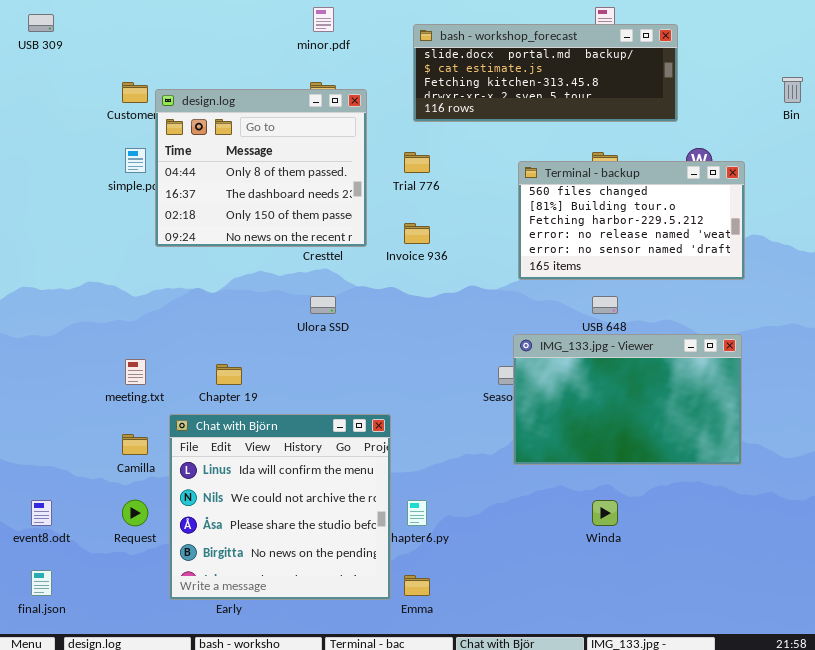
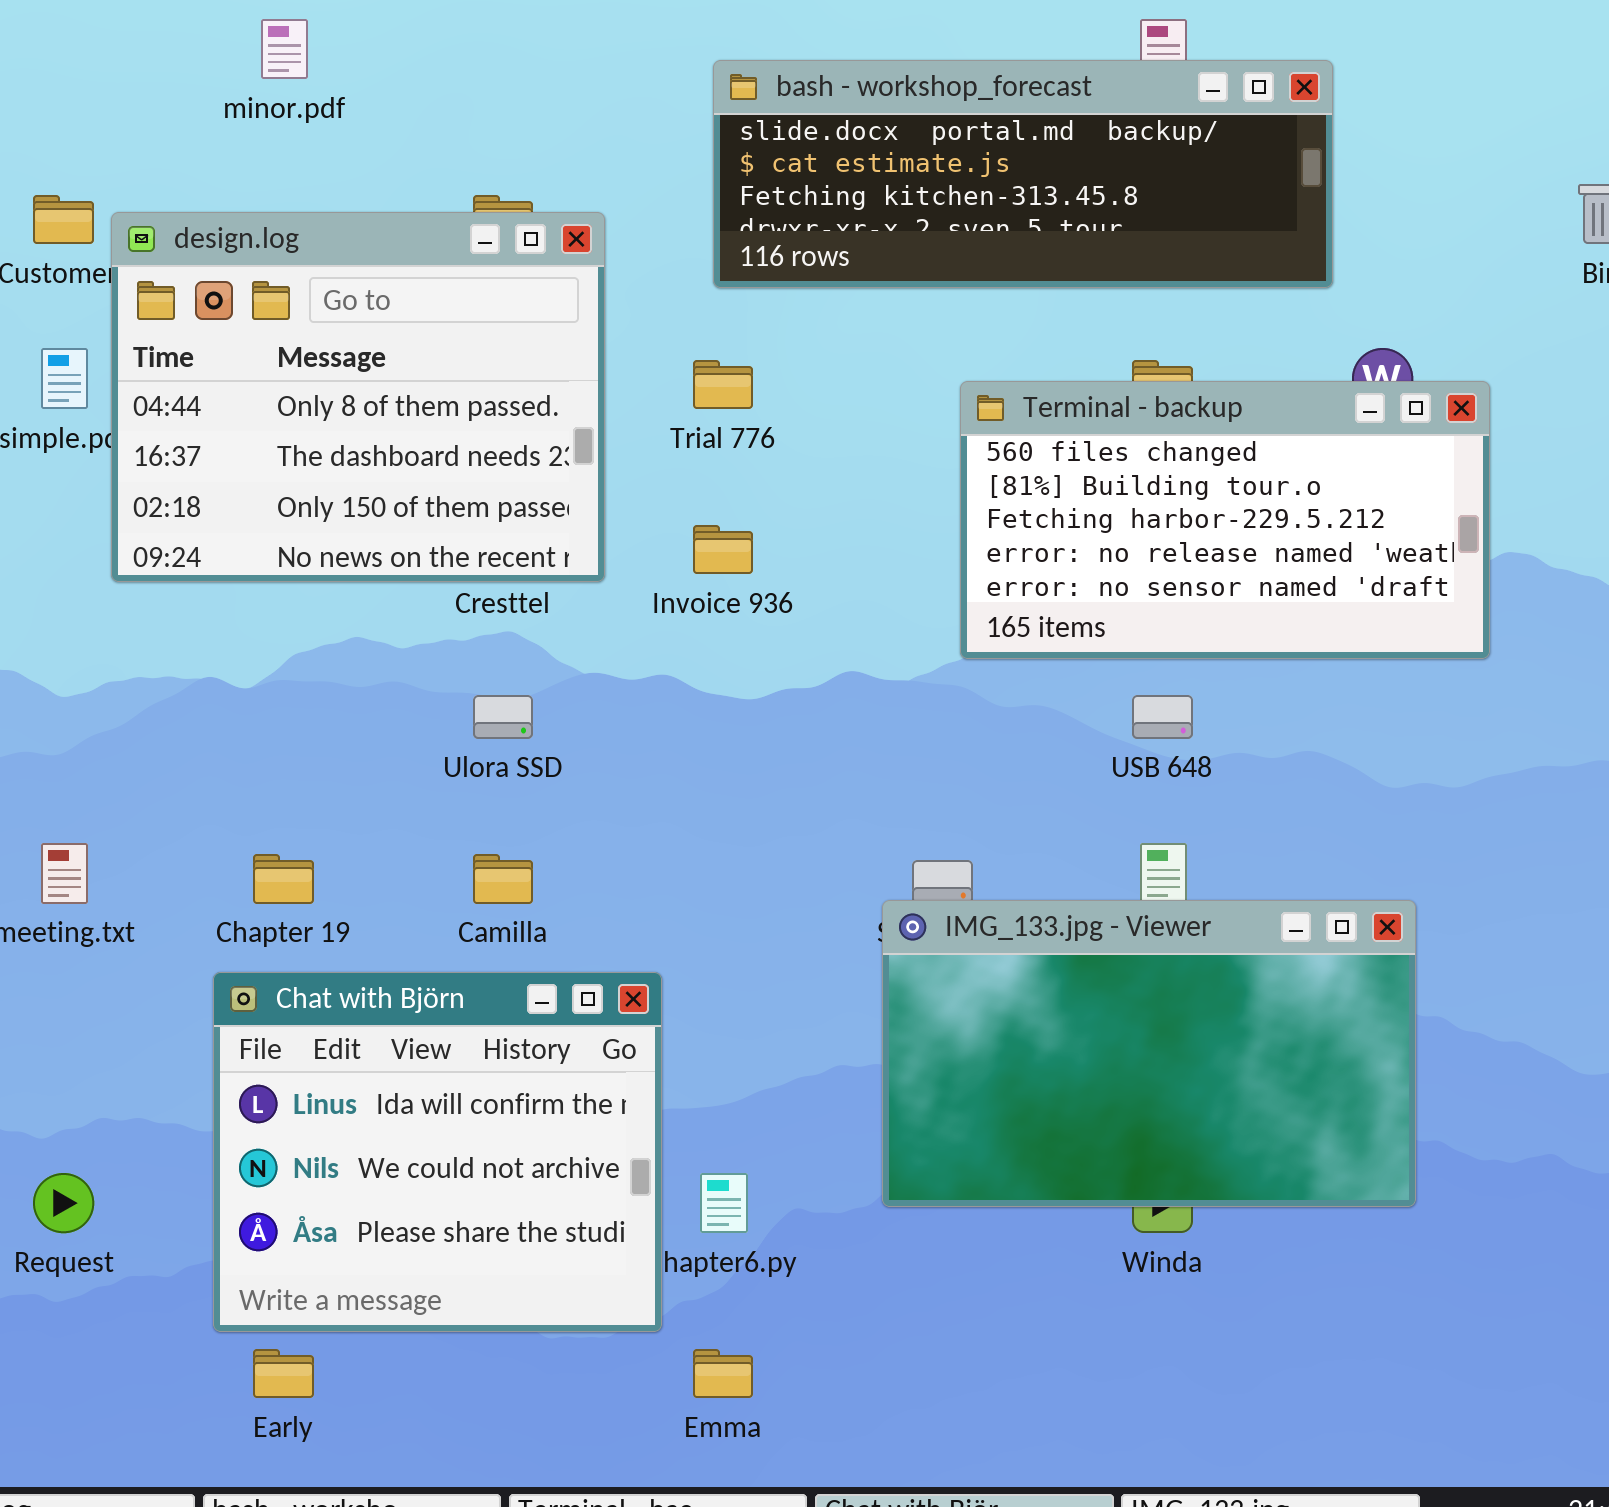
minor.pdf: [313,7,334,32] -> [261,19,308,79], moved
IMG_133.jpg - Viewer: [513,334,742,465] -> [882,900,1416,1207], moved
Chat with Björn: [169,414,391,600] -> [213,972,662,1332], resized
Camilla: [122,434,148,455] -> [473,854,533,904], moved

